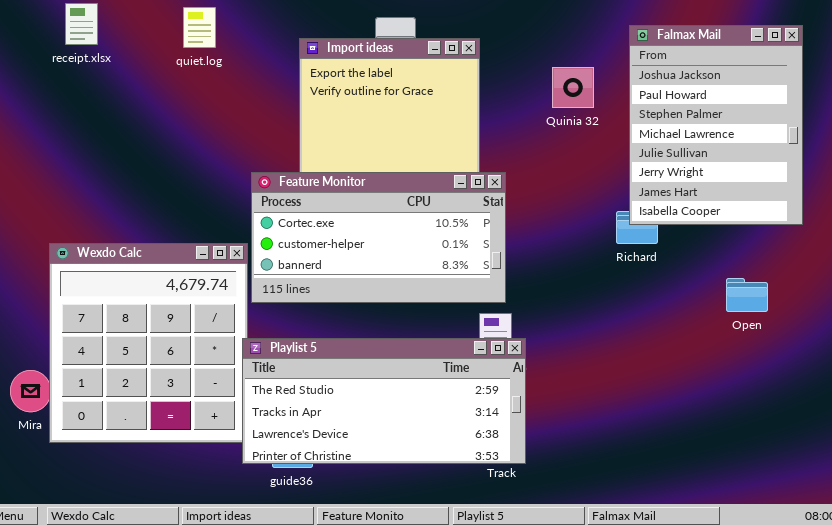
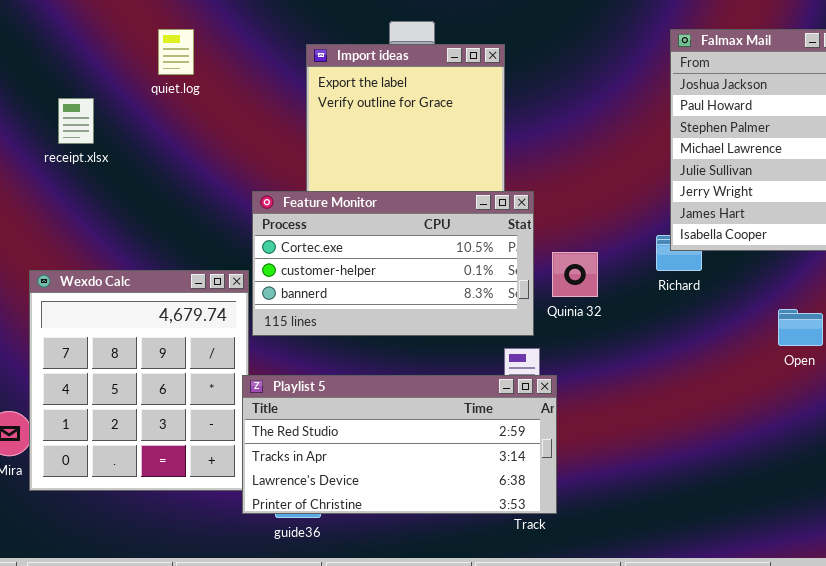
receipt.xlsx: [65,3,98,45] -> [58,98,94,144], moved
quiet.log: [183,7,216,48] -> [158,29,194,75], moved
Quinia 32: [552,67,594,108] -> [552,252,598,297], moved

